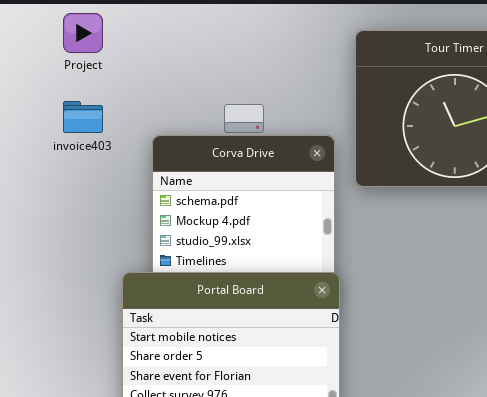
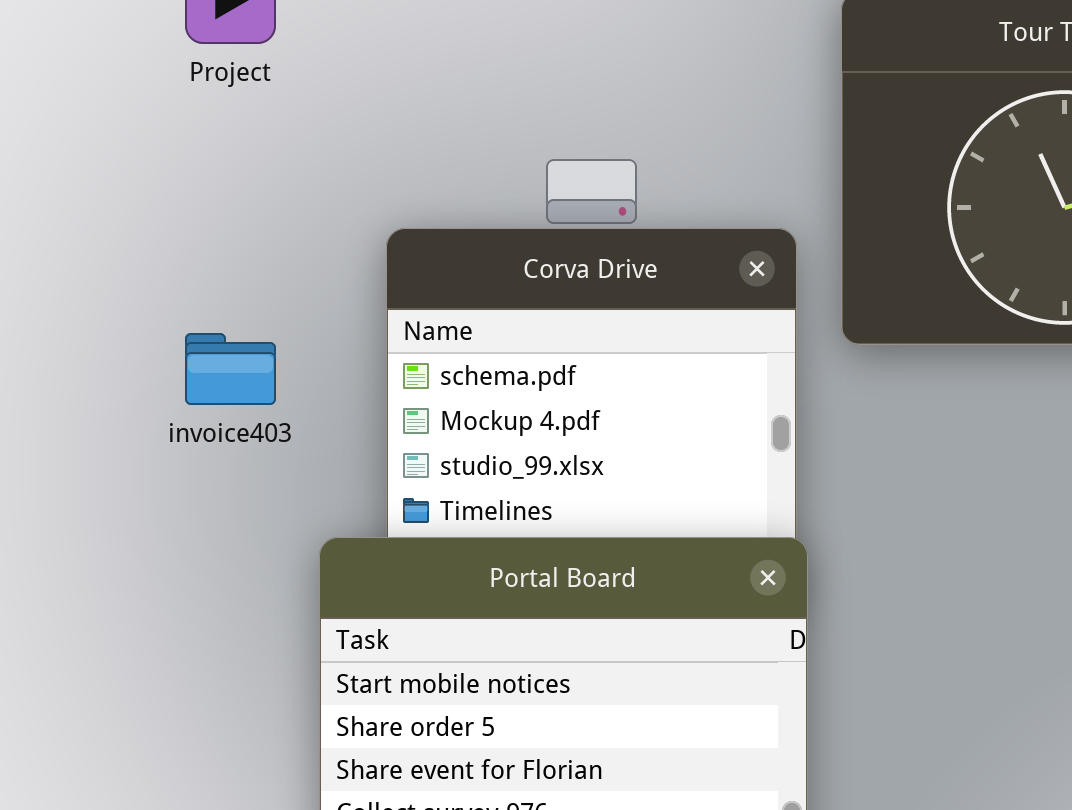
invoice403: [63,101,103,133] -> [185,333,276,405], moved

